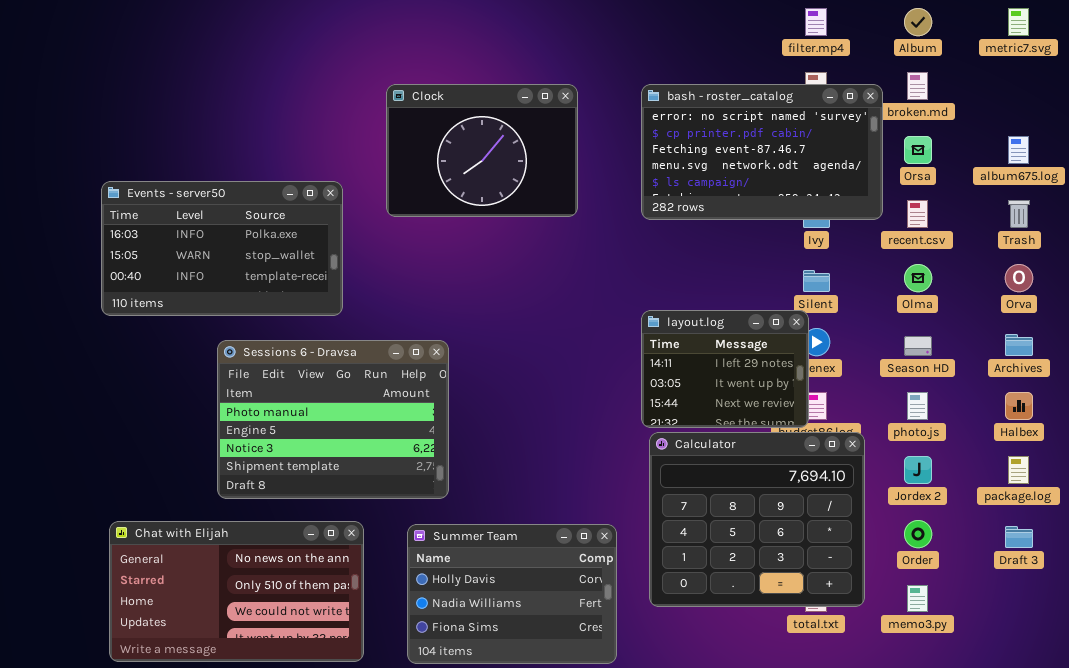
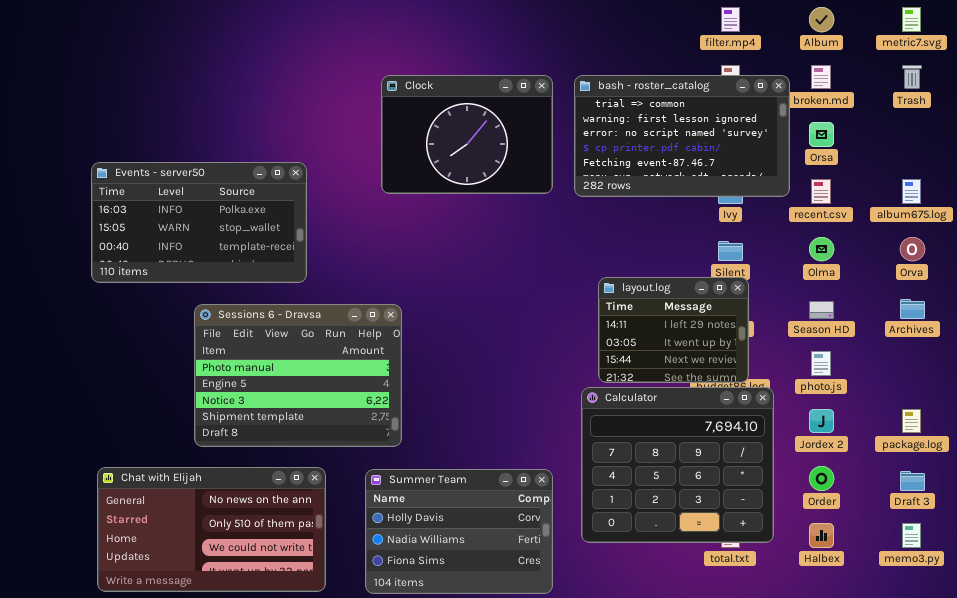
Clock: [386,84,578,217] -> [381,75,553,194], moved
bash - roster_catalog: [641,84,883,220] -> [574,75,790,197], scrolled up 2 rows
album675.log: [1008,136,1029,164] -> [902,179,921,204], moved
Trash: [1008,200,1030,228] -> [902,65,922,89], moved
layout.log: [641,310,809,428] -> [598,277,749,383], moved
Halbex: [1005,392,1033,420] -> [809,523,834,548], moved
memo3.py: [907,585,928,612] -> [902,523,921,548], moved

